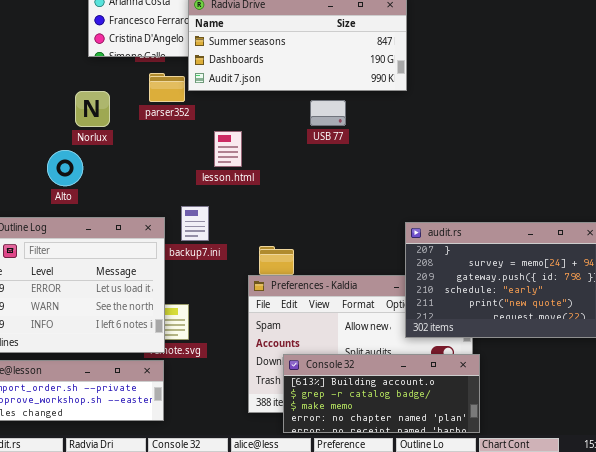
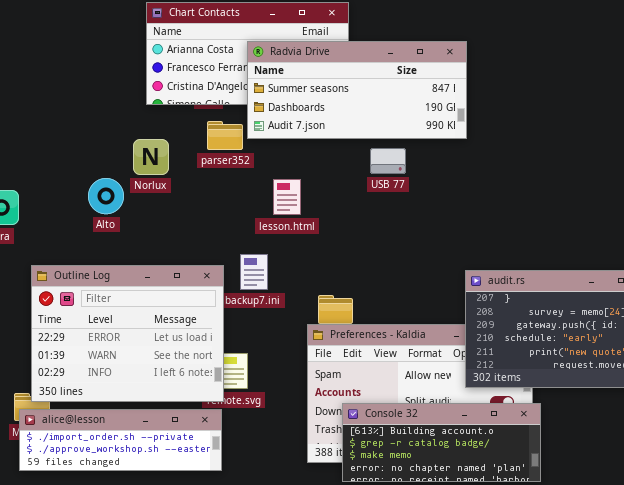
Alto: [47,150,83,186] -> [88,178,124,214], moved

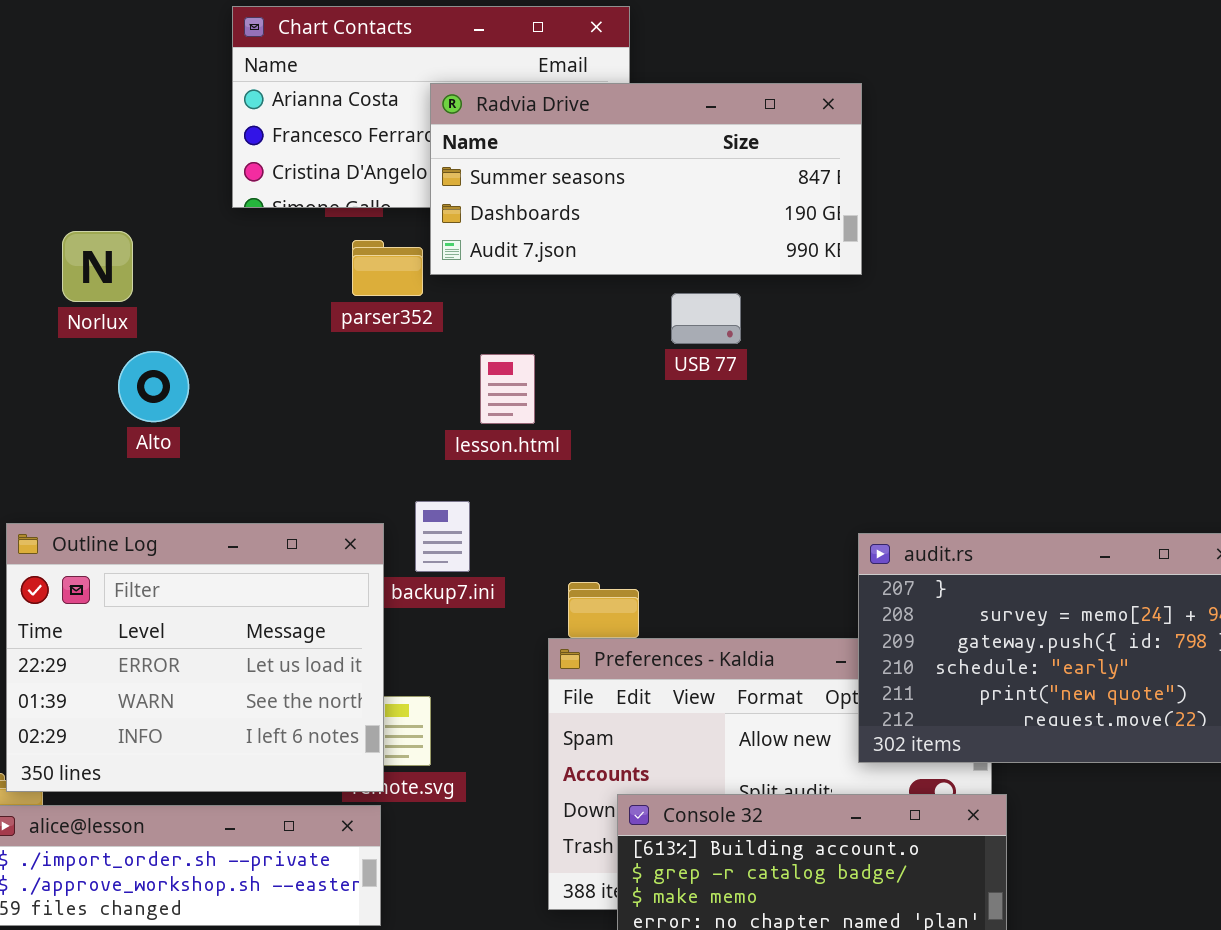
Norlux: [133,139,169,175] -> [62,231,133,302], moved

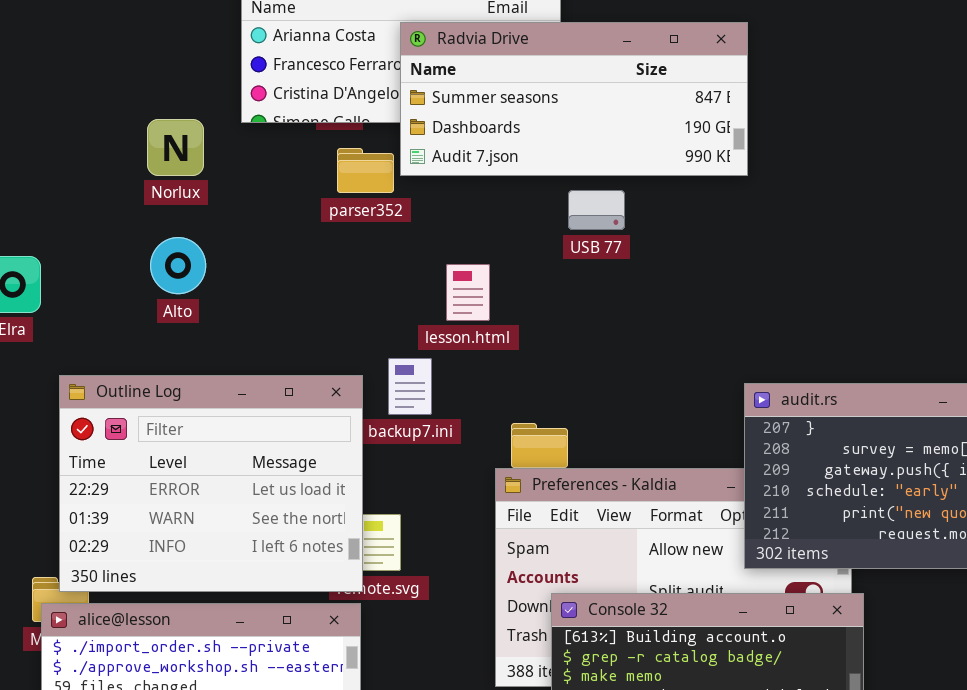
Norlux: [62,231,133,302] -> [147,119,204,176], moved
USB 77: [671,293,741,344] -> [568,190,625,230], moved
lesson.html: [480,354,535,424] -> [446,264,490,321], moved

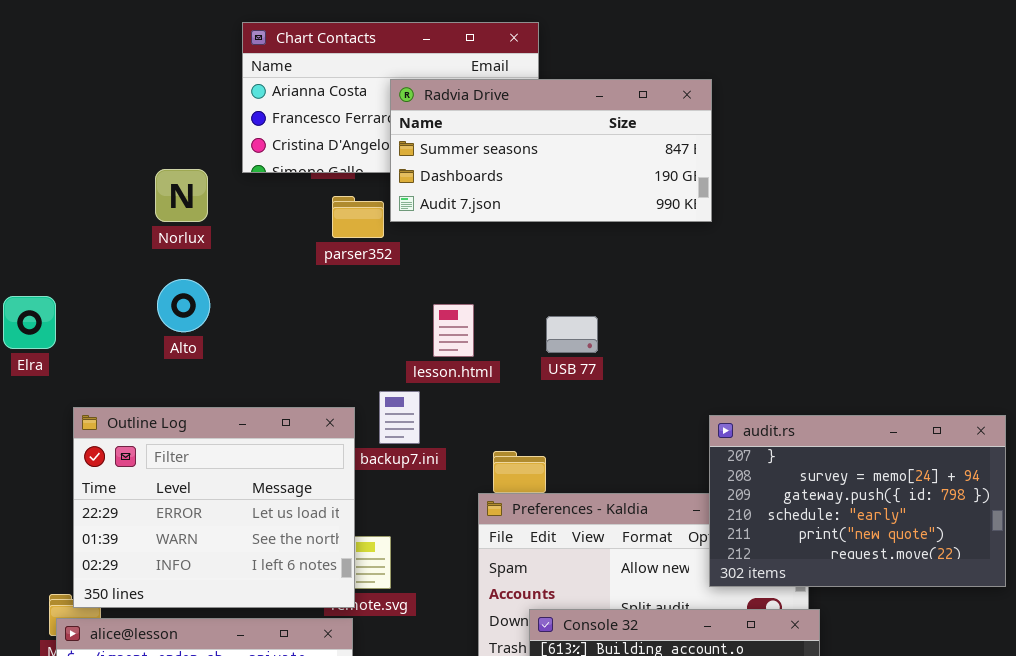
USB 77: [568,190,625,230] -> [546,316,598,353], moved

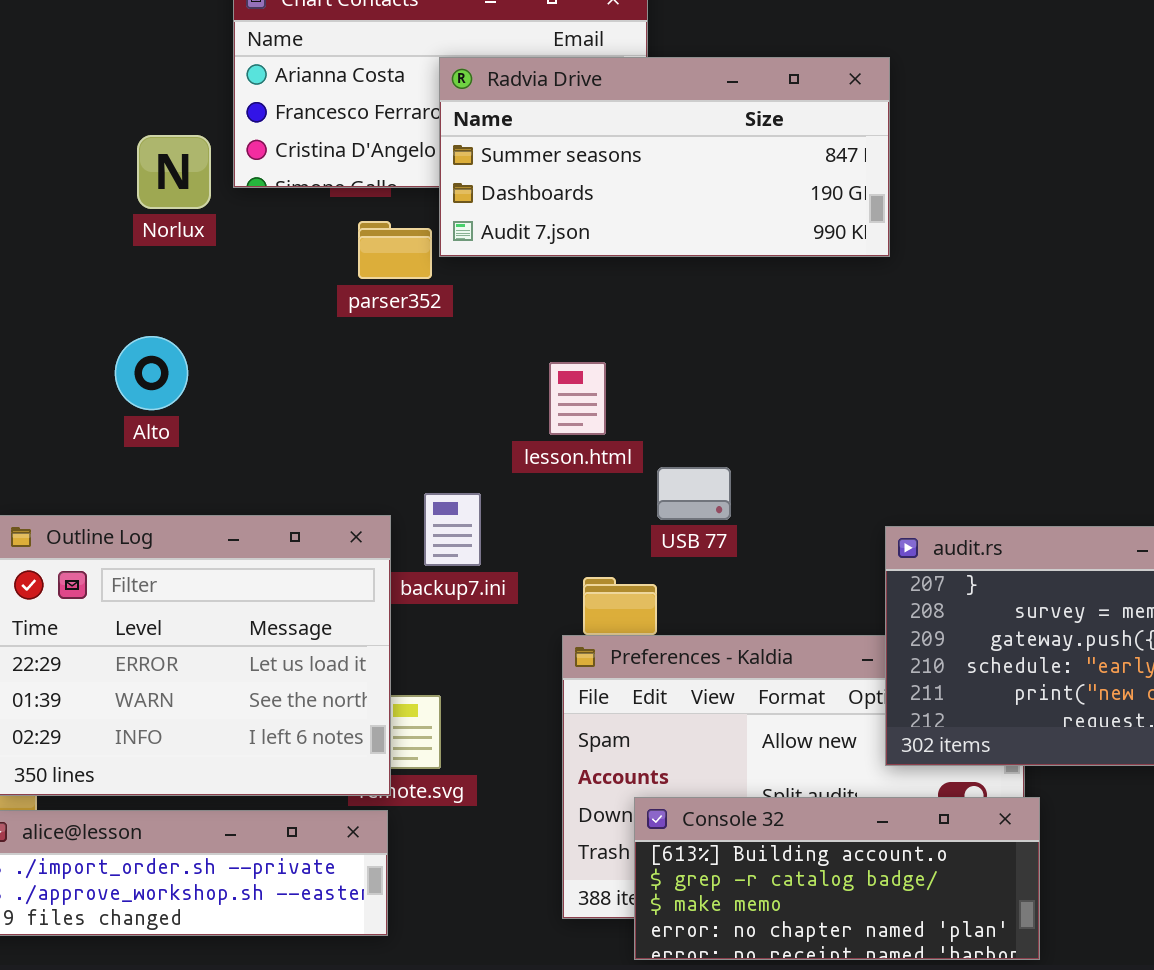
Norlux: [155,169,208,222] -> [137,135,211,209], moved
lesson.html: [433,304,474,357] -> [549,362,606,435], moved
USB 77: [546,316,598,353] -> [657,467,731,520], moved

